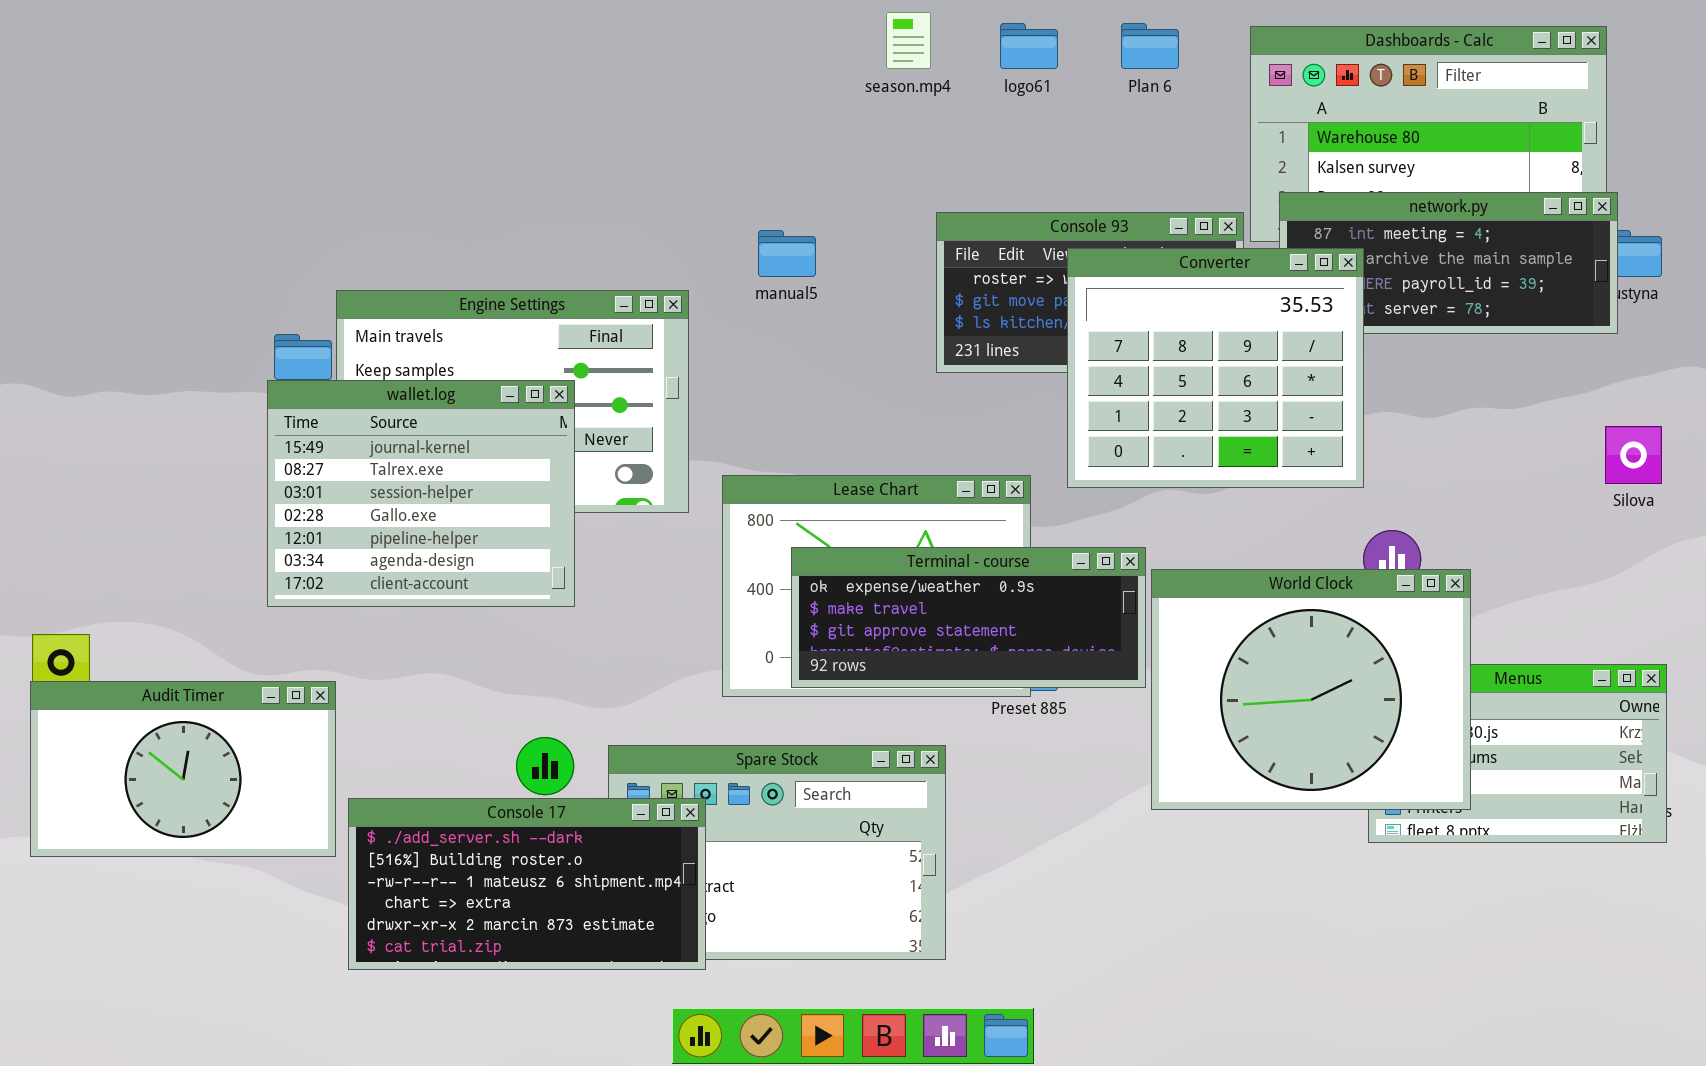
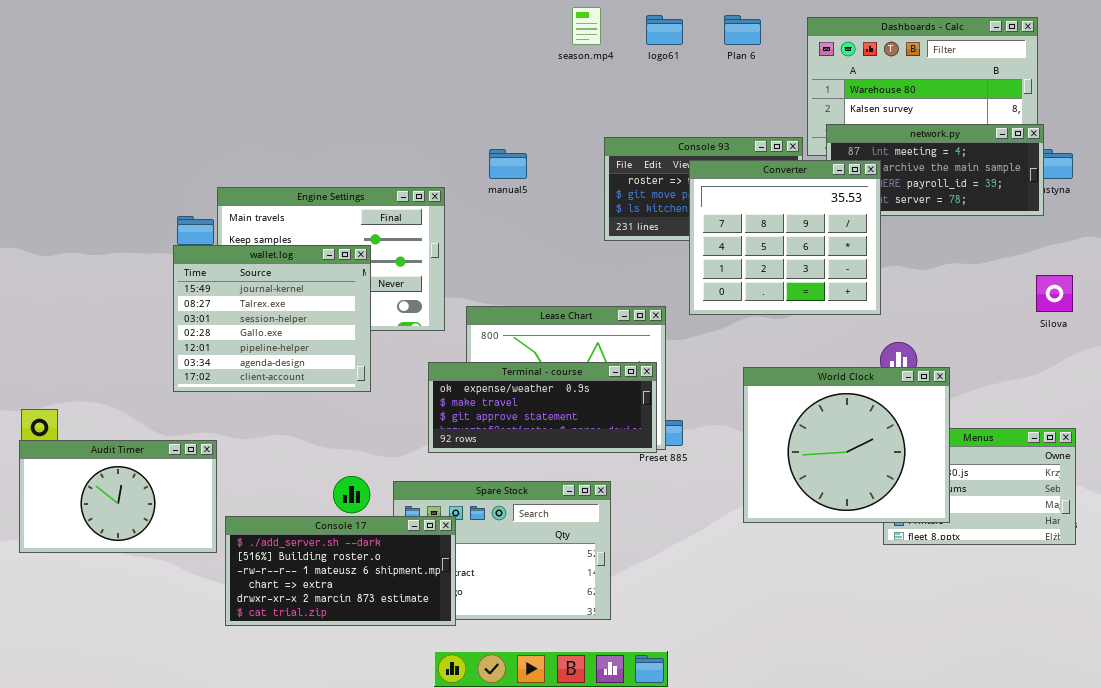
Terminal - course: [791,547,1146,688] -> [428,362,657,453], moved

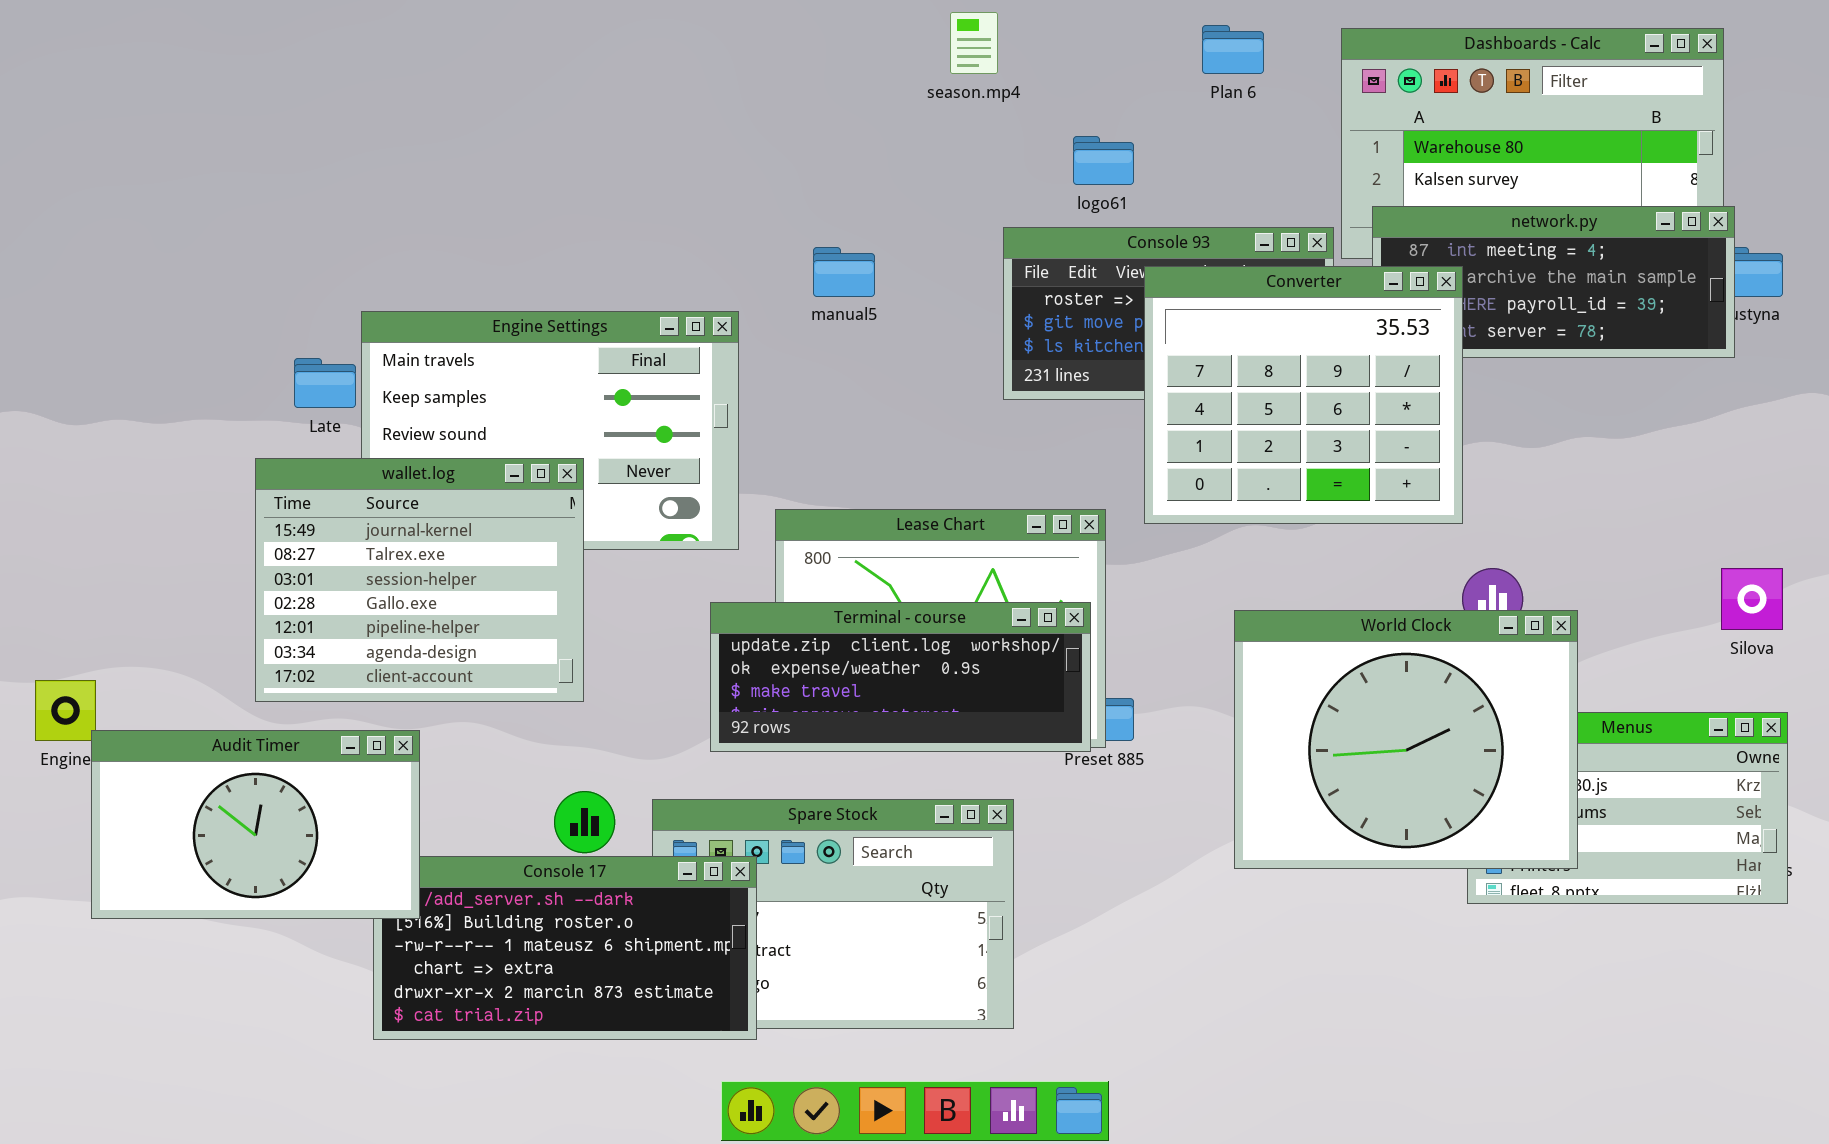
logo61: [646,15,683,45] -> [1073,136,1134,185], moved
wallet.log: [173,245,371,392] -> [255,458,584,702], moved
Silova: [1036,275,1073,312] -> [1721,568,1783,630], moved
Terminal - course: [428,362,657,453] -> [710,602,1091,752], scrolled up 1 row
Audit Timer: [19,440,217,553] -> [91,730,420,919], moved

